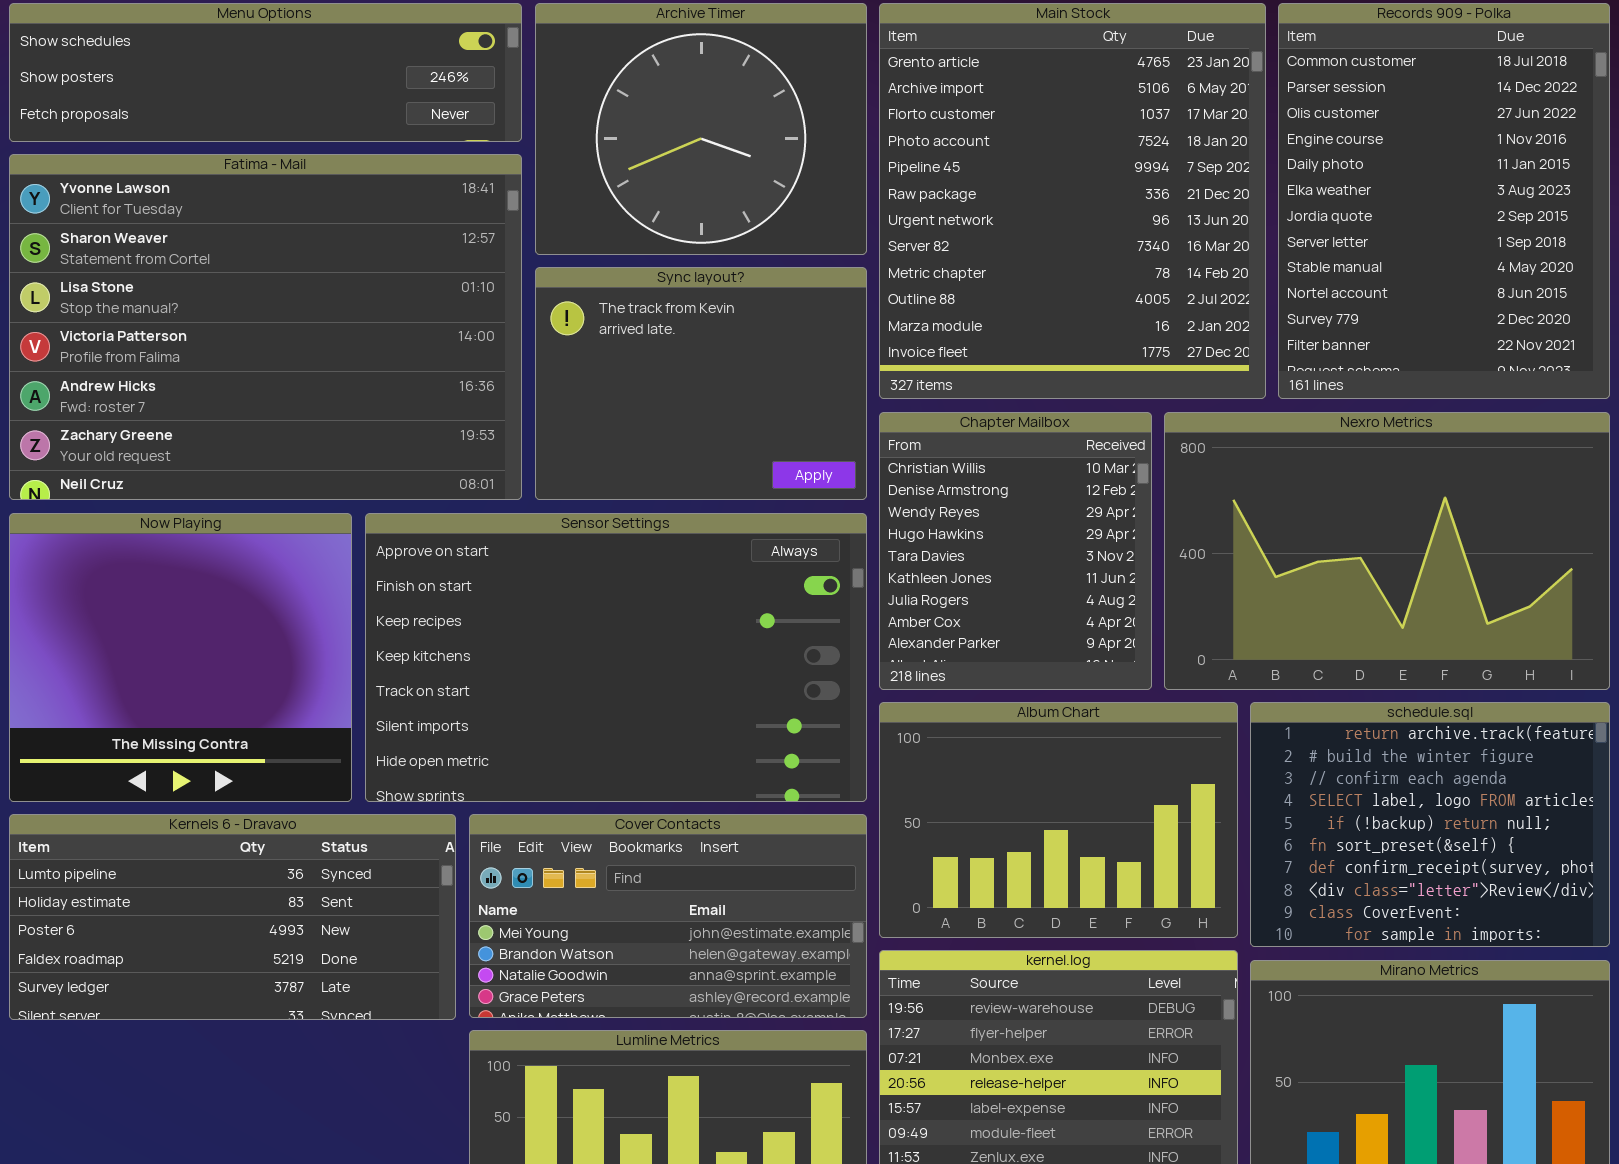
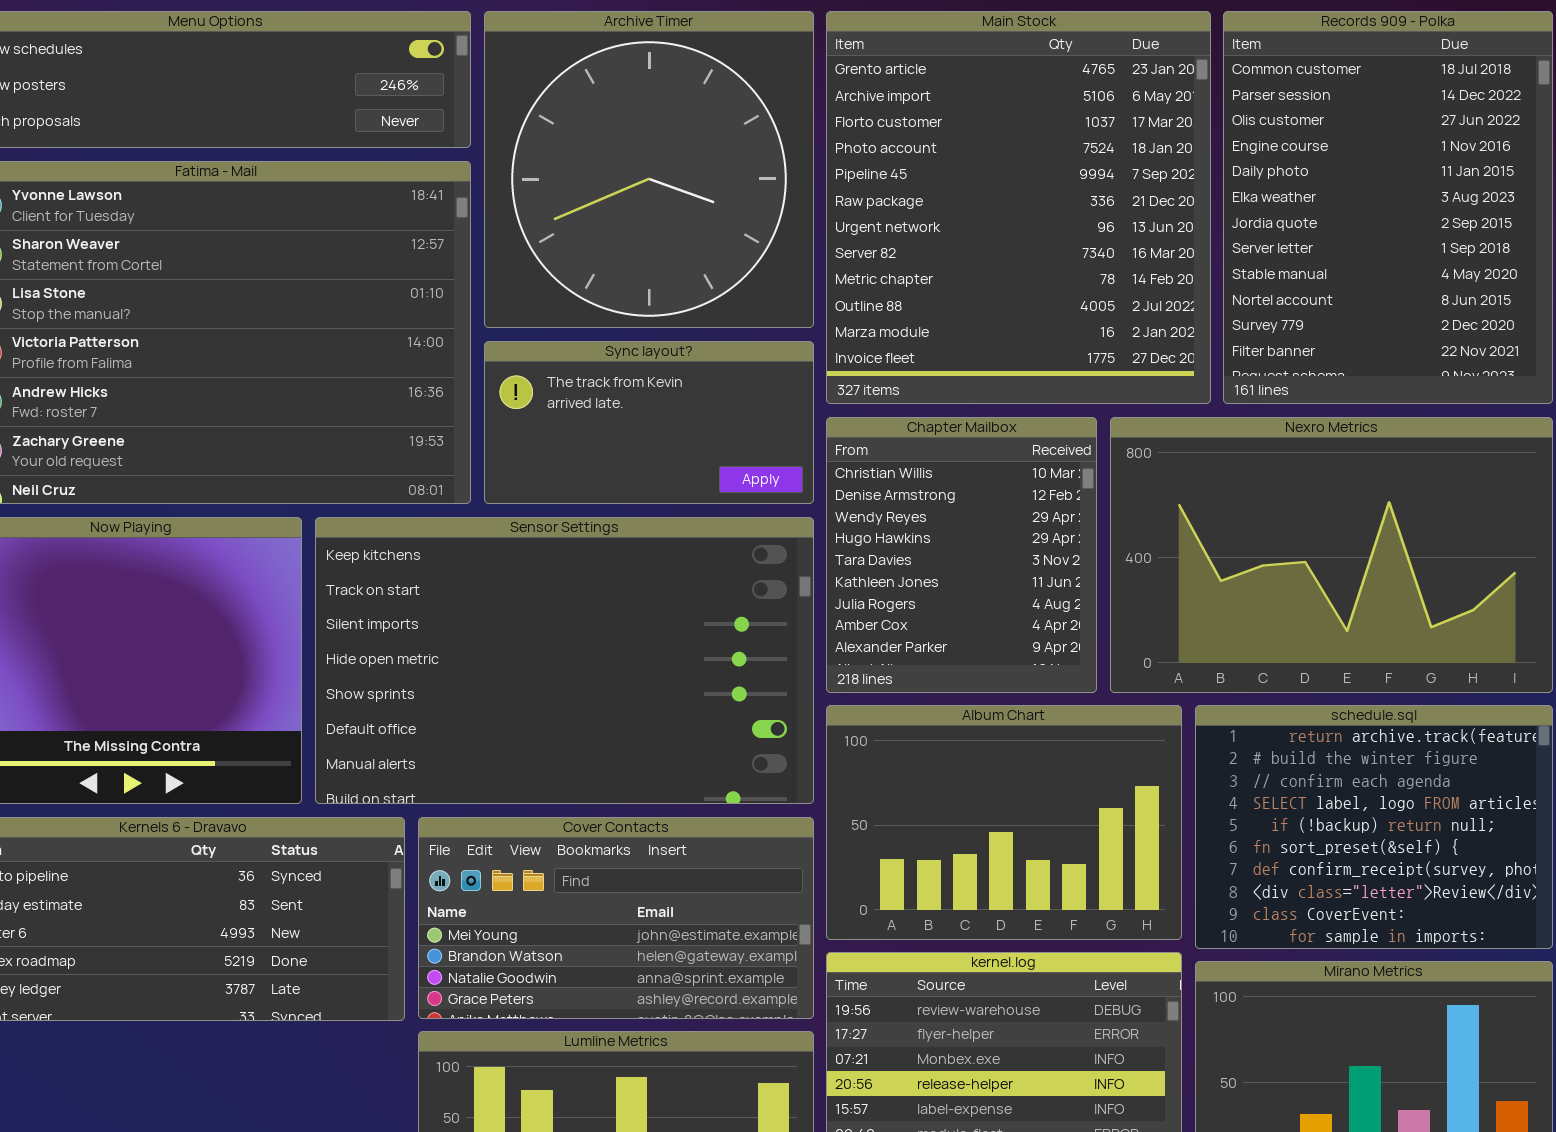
Archive Timer: [535,3,867,255] -> [484,11,814,328], resized
Sync layout?: [535,267,867,500] -> [484,341,814,504], resized
Sensor Settings: [365,513,867,802] -> [315,517,814,804], scrolled down 3 rows

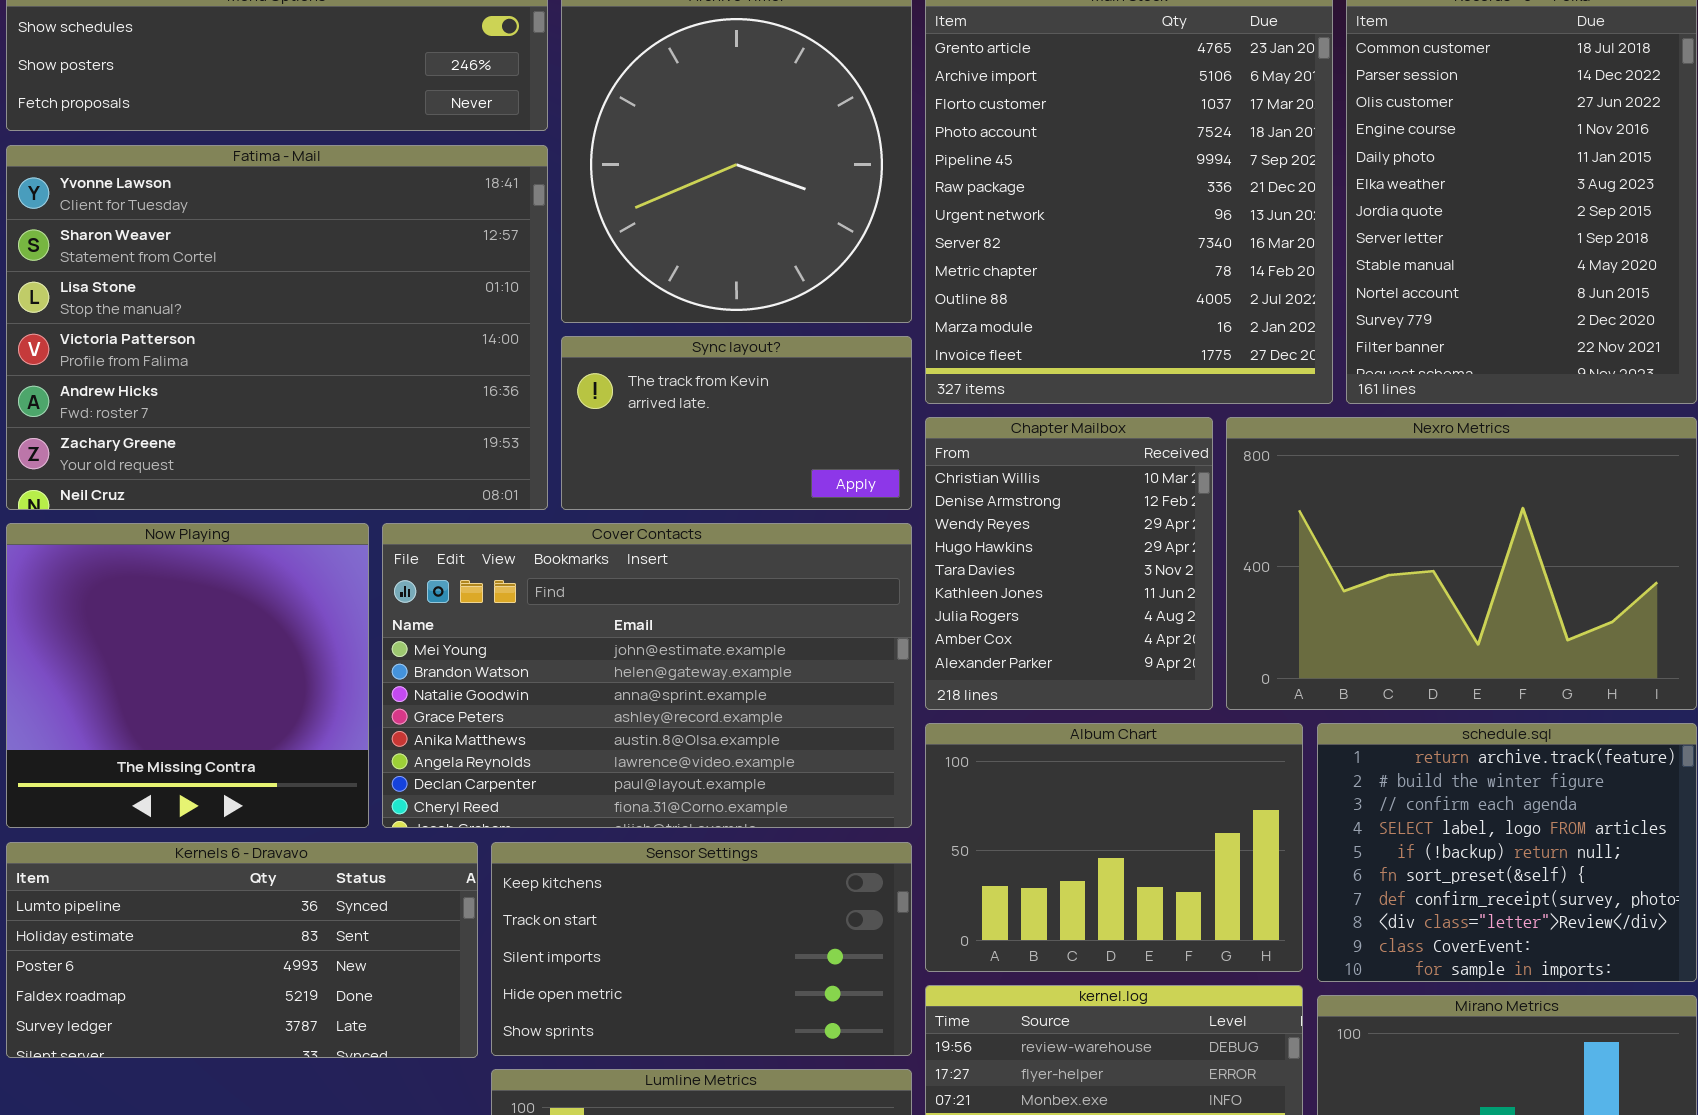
Sensor Settings: [315,517,814,804] -> [491,842,912,1056], moved, resized
Cover Contacts: [418,817,814,1019] -> [382,523,912,828], moved, resized

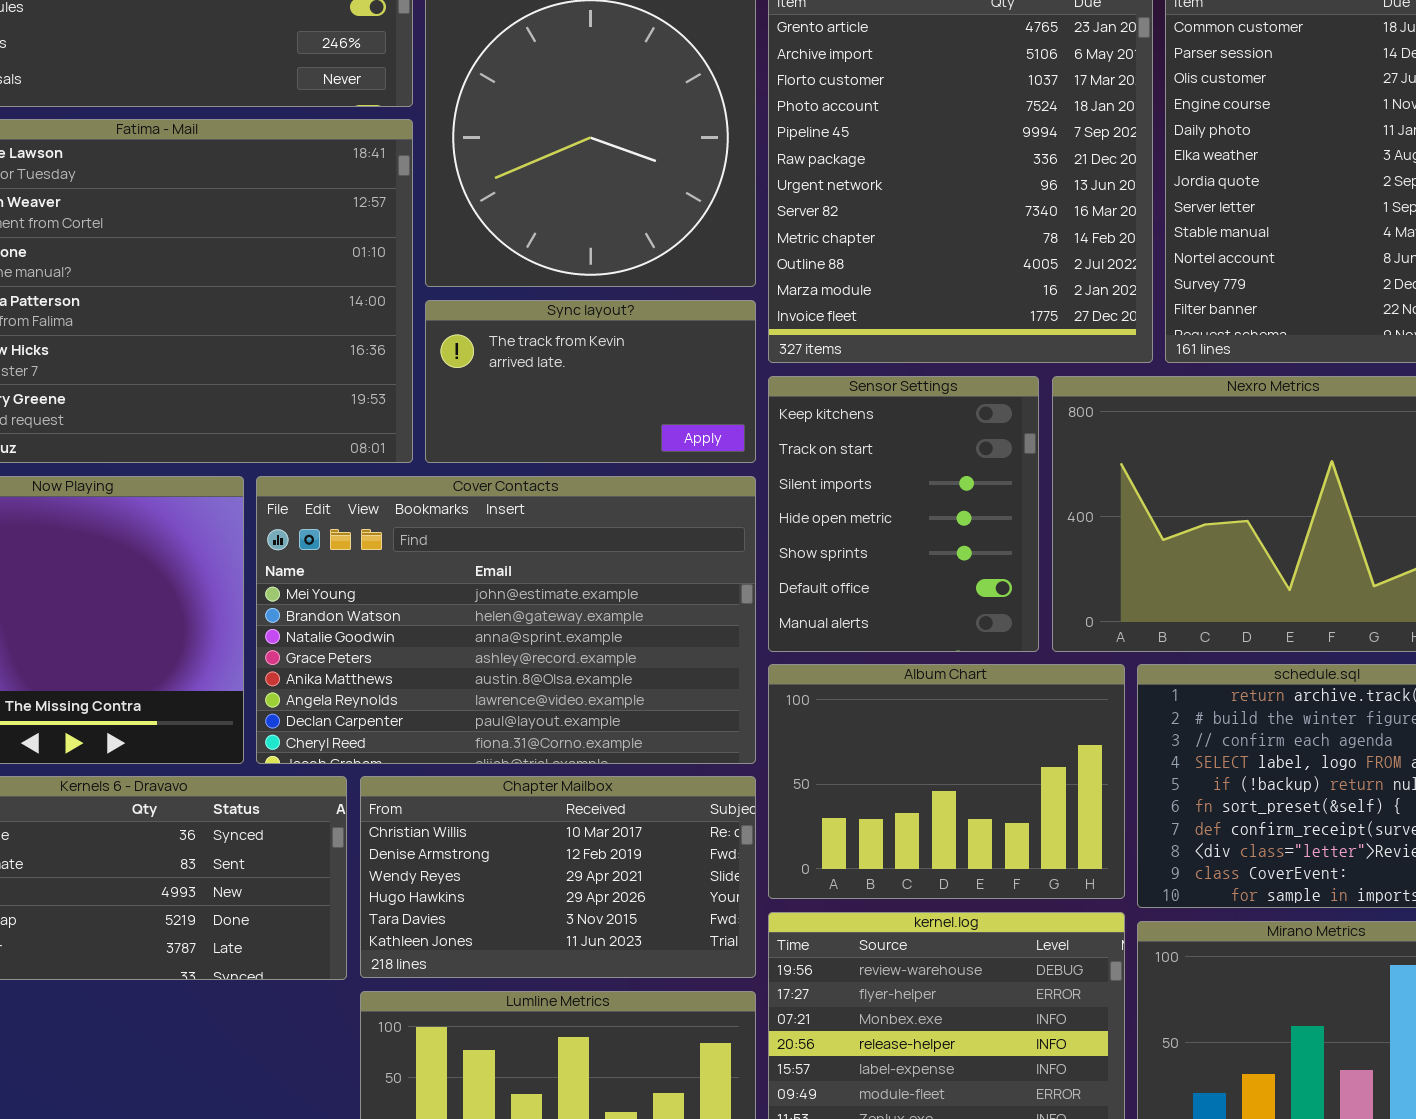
Chapter Mailbox: [925,417,1213,710] -> [360,776,756,978], moved, resized
Sensor Settings: [491,842,912,1056] -> [768,376,1039,652], moved, resized

